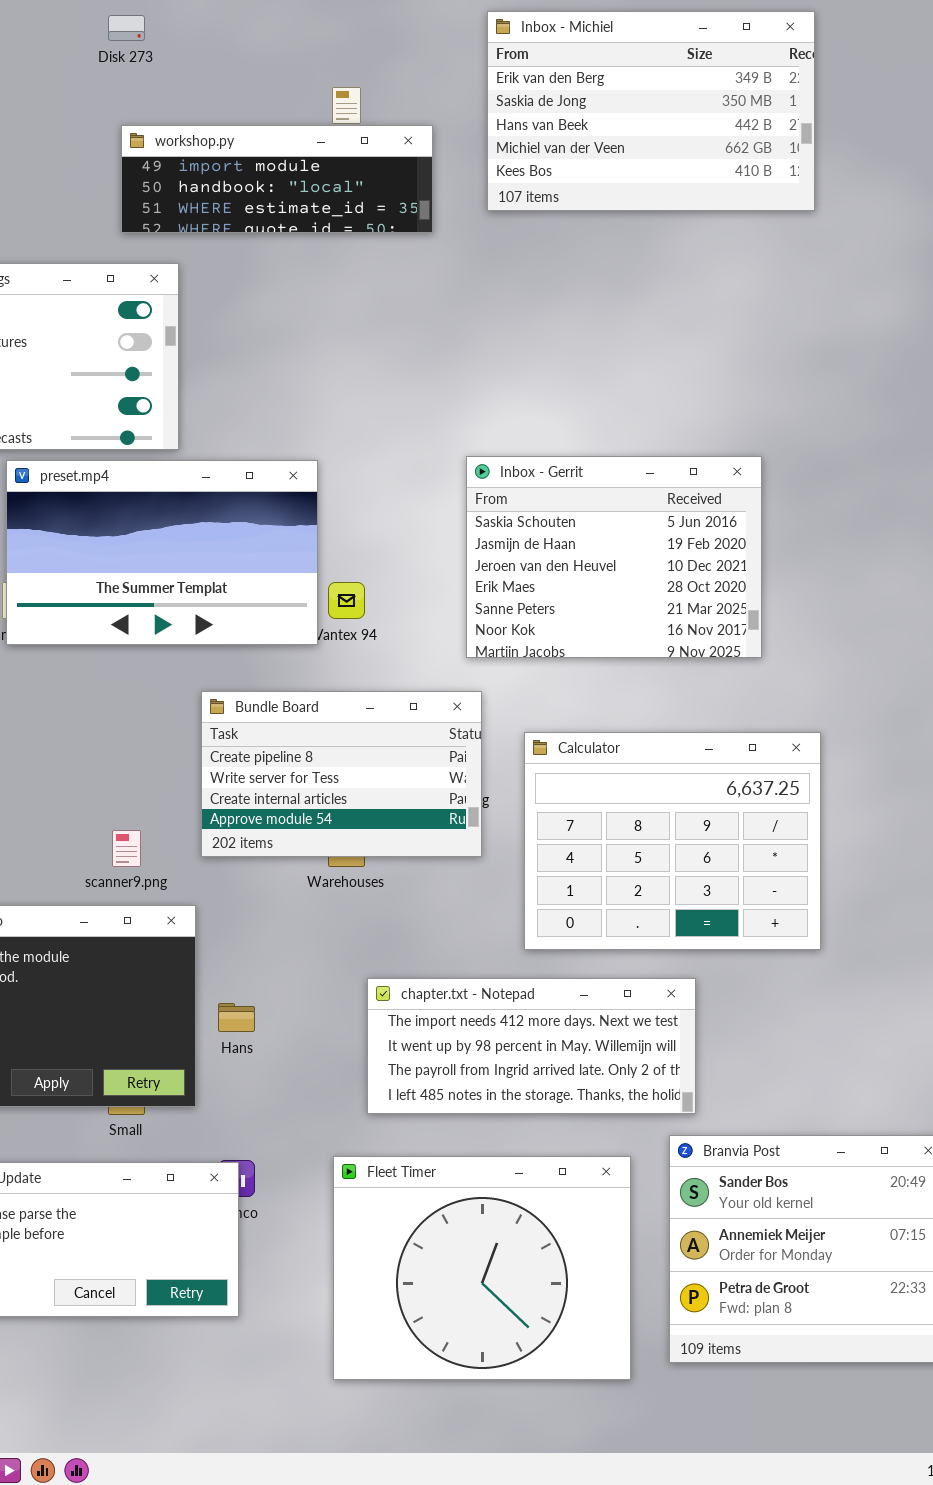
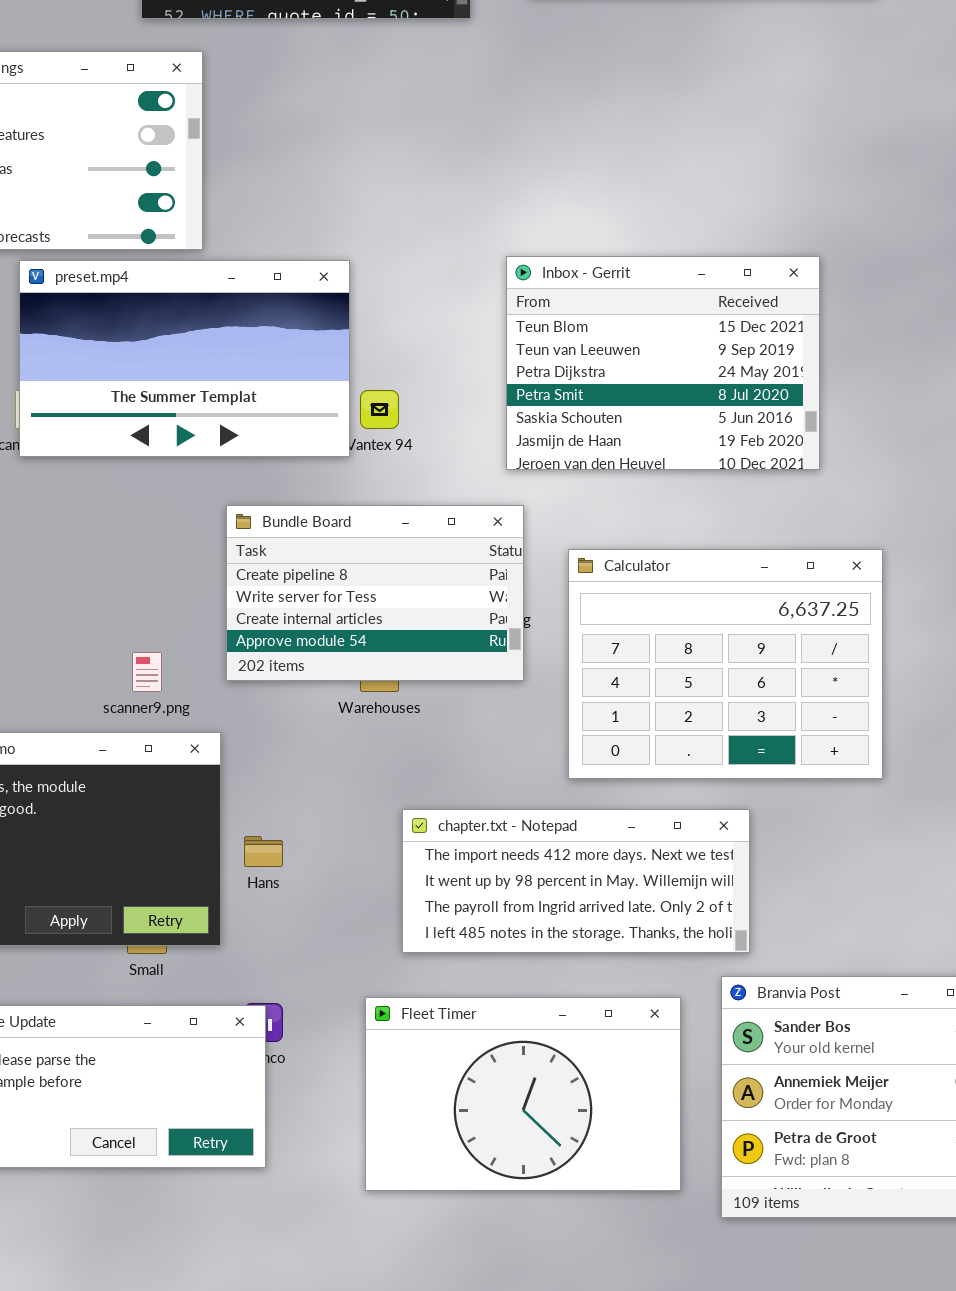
Inbox - Gerrit: [466,456,762,658] -> [506,256,820,470], scrolled up 4 rows
Fleet Timer: [333,1156,631,1380] -> [365,997,681,1191], resized

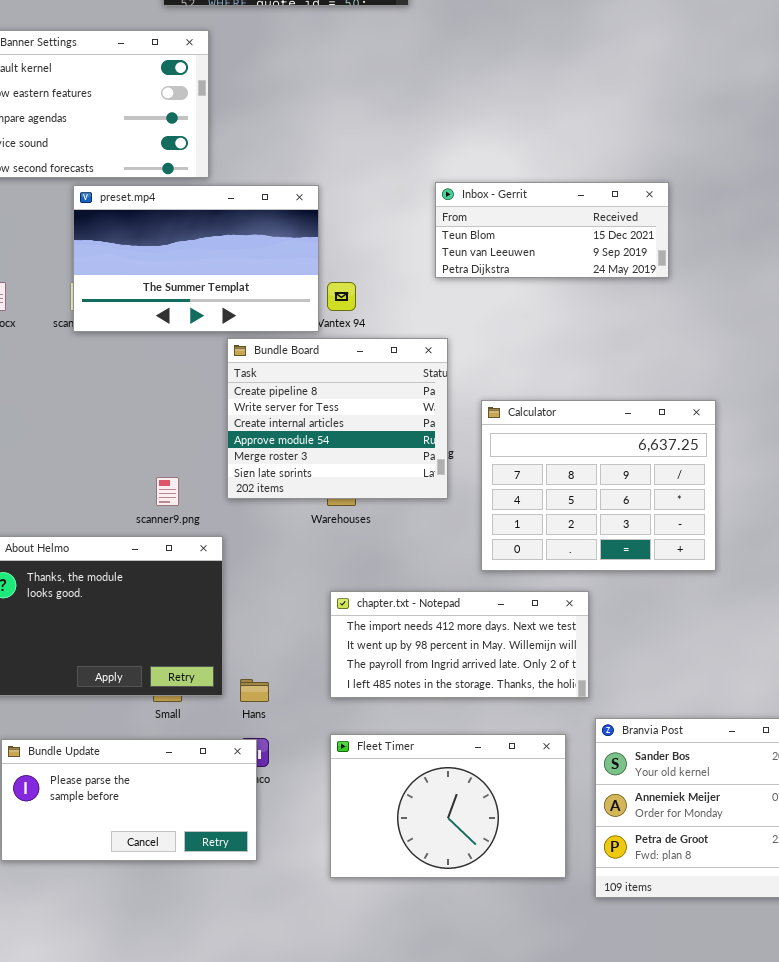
Inbox - Gerrit: [506,256,820,470] -> [435,182,669,278], resized
Bundle Board: [226,505,524,681] -> [227,338,448,499], resized
chapter.txt - Notepad: [402,809,750,953] -> [330,591,589,698], moved
Hans: [244,836,283,867] -> [240,679,269,702], moved

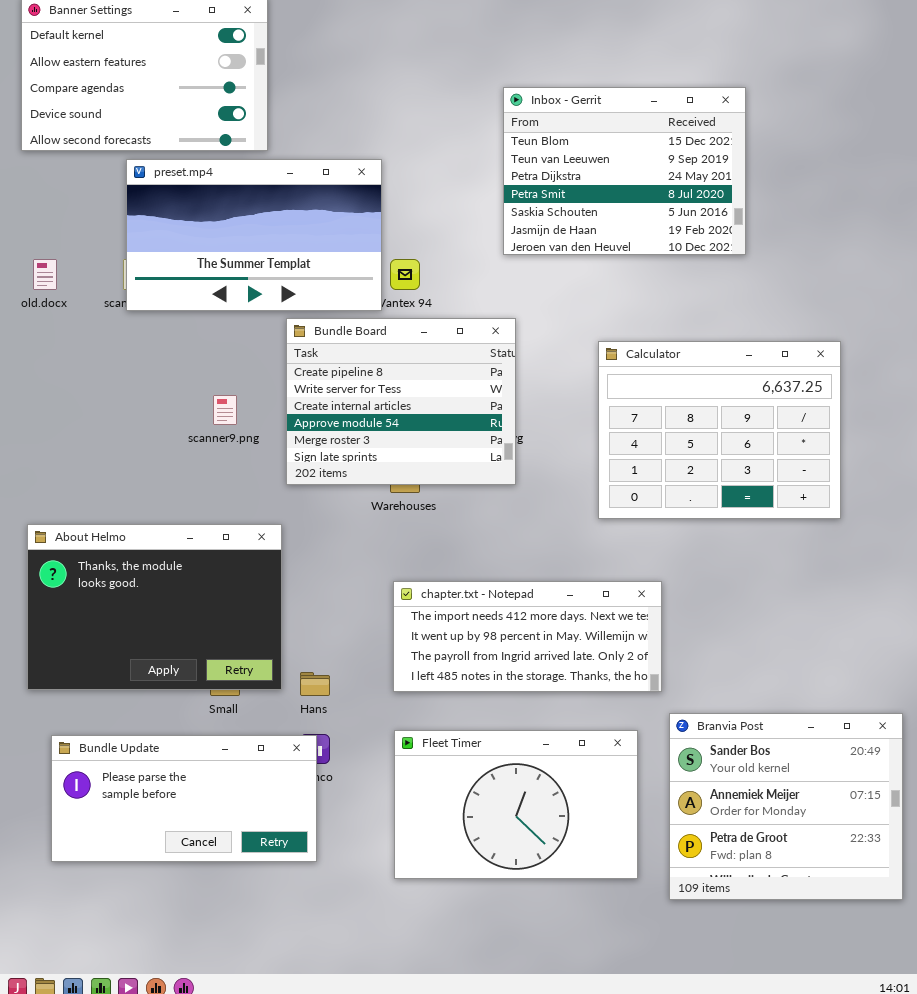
Inbox - Gerrit: [435,182,669,278] -> [503,87,746,255], resized
Calculator: [481,400,716,571] -> [598,341,841,519], moved
scanner9.png: [156,477,179,506] -> [213,395,237,425], moved

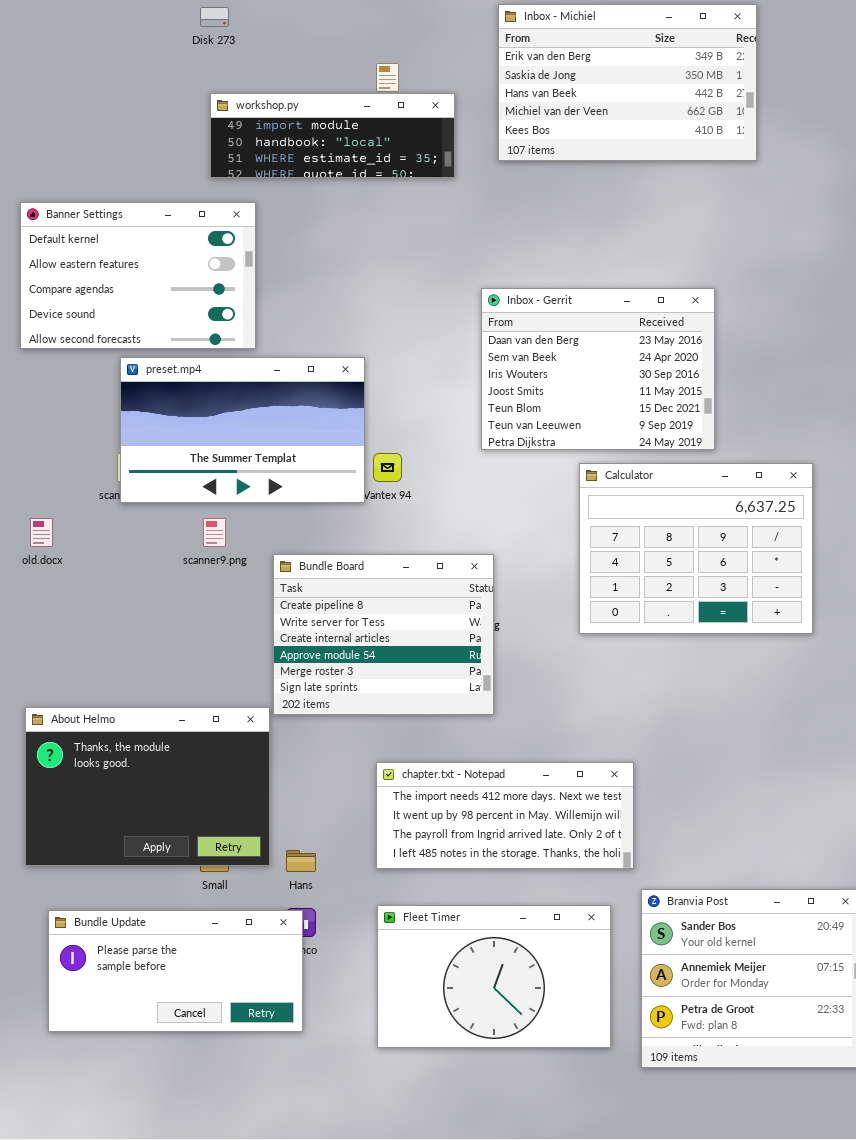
Inbox - Gerrit: [503,87,746,255] -> [481,288,715,450], scrolled up 4 rows
old.docx: [33,259,57,290] -> [30,518,53,547], moved
Bundle Board: [286,318,516,485] -> [273,554,494,715], moved
Calculator: [598,341,841,519] -> [579,463,813,634], moved
scanner9.png: [213,395,237,425] -> [203,518,226,547], moved

